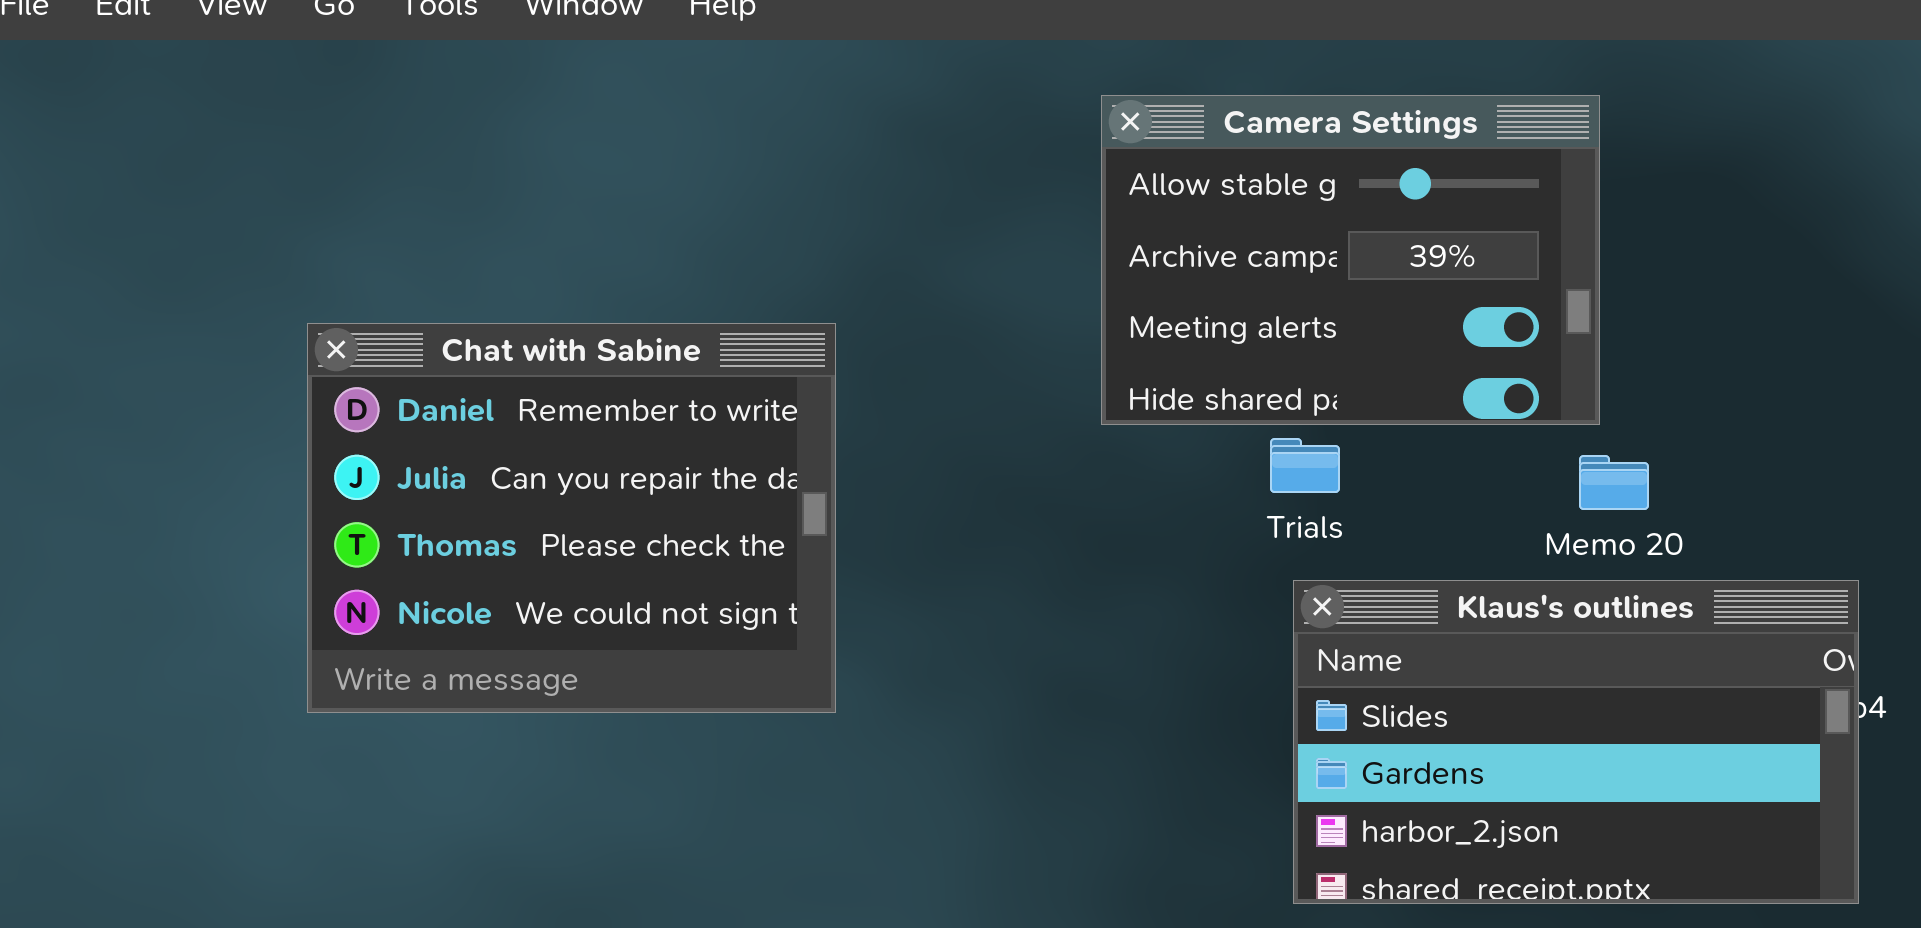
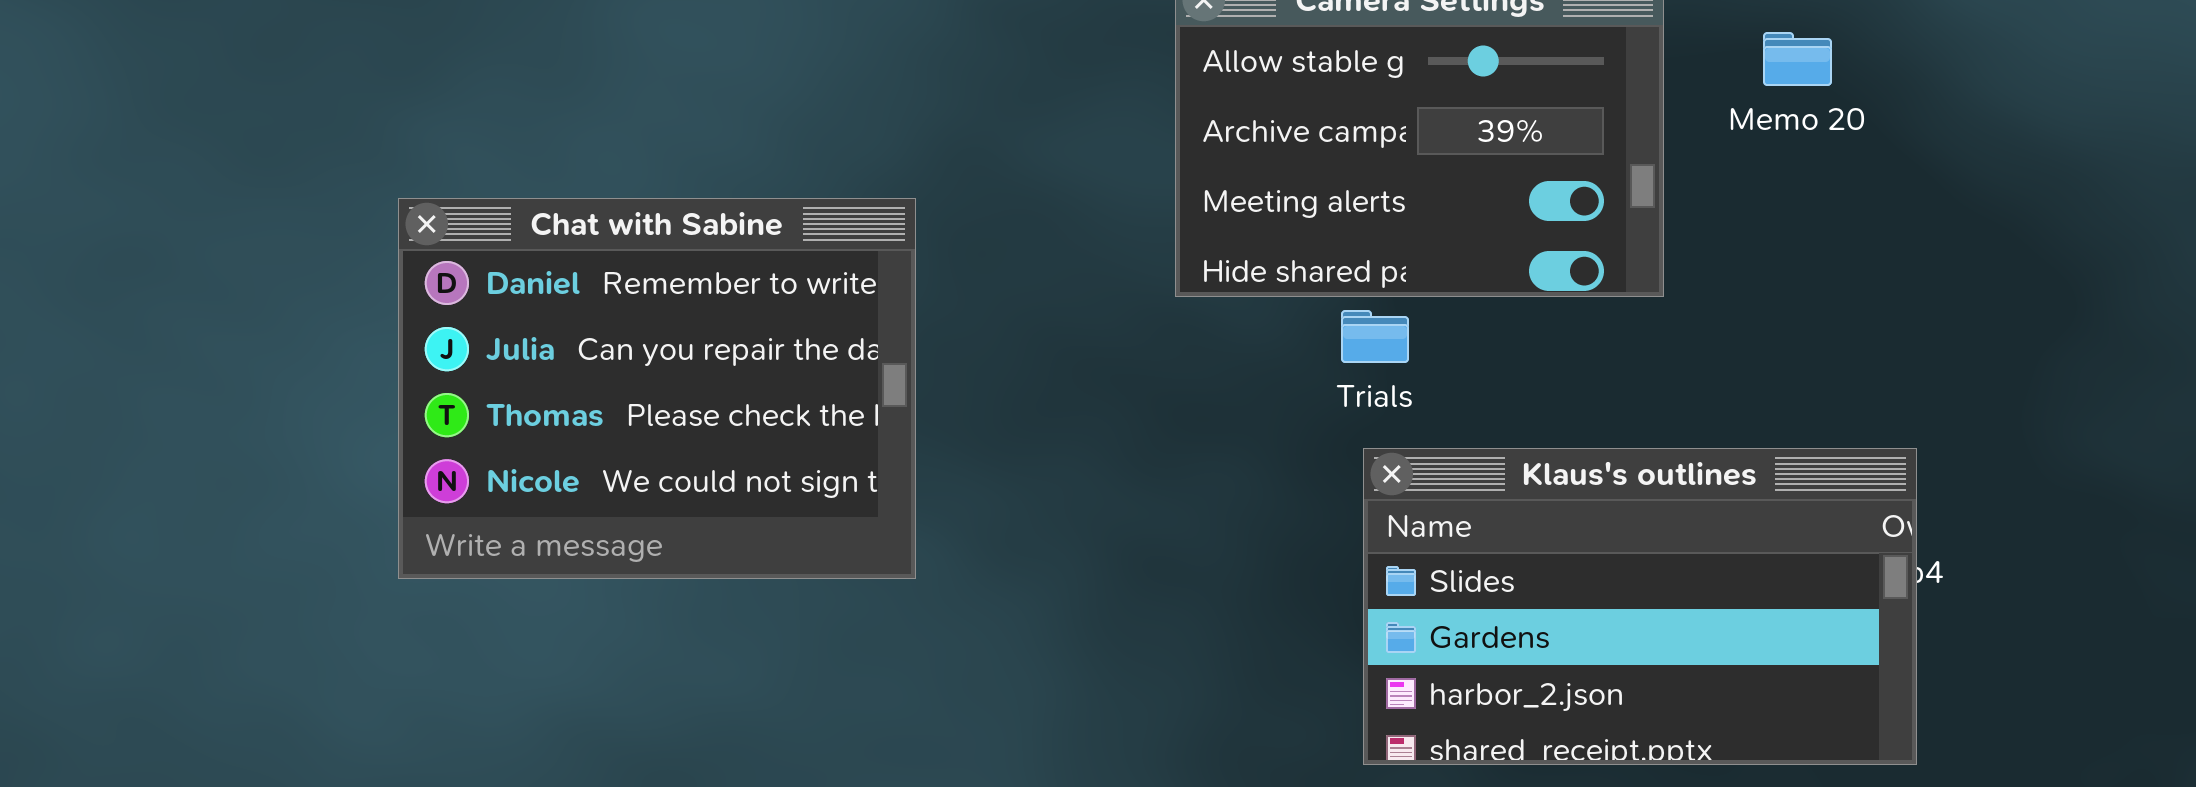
Memo 20: [1579,455,1649,510] -> [1763,32,1832,86], moved

